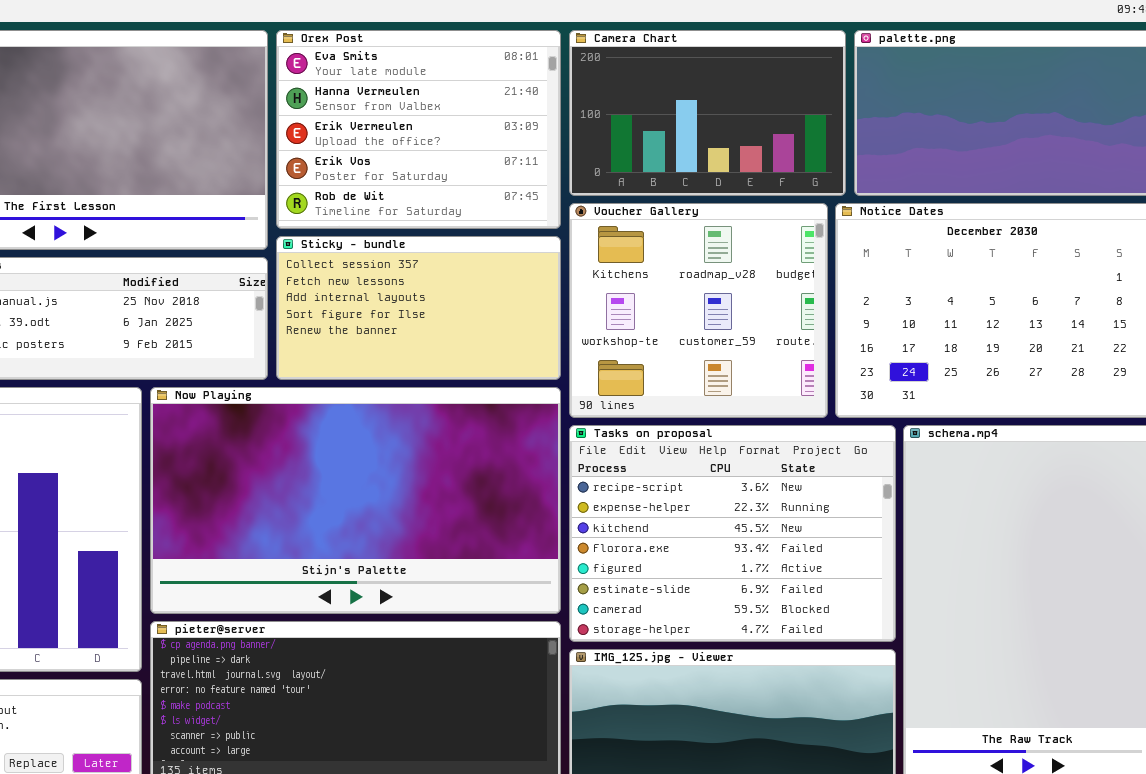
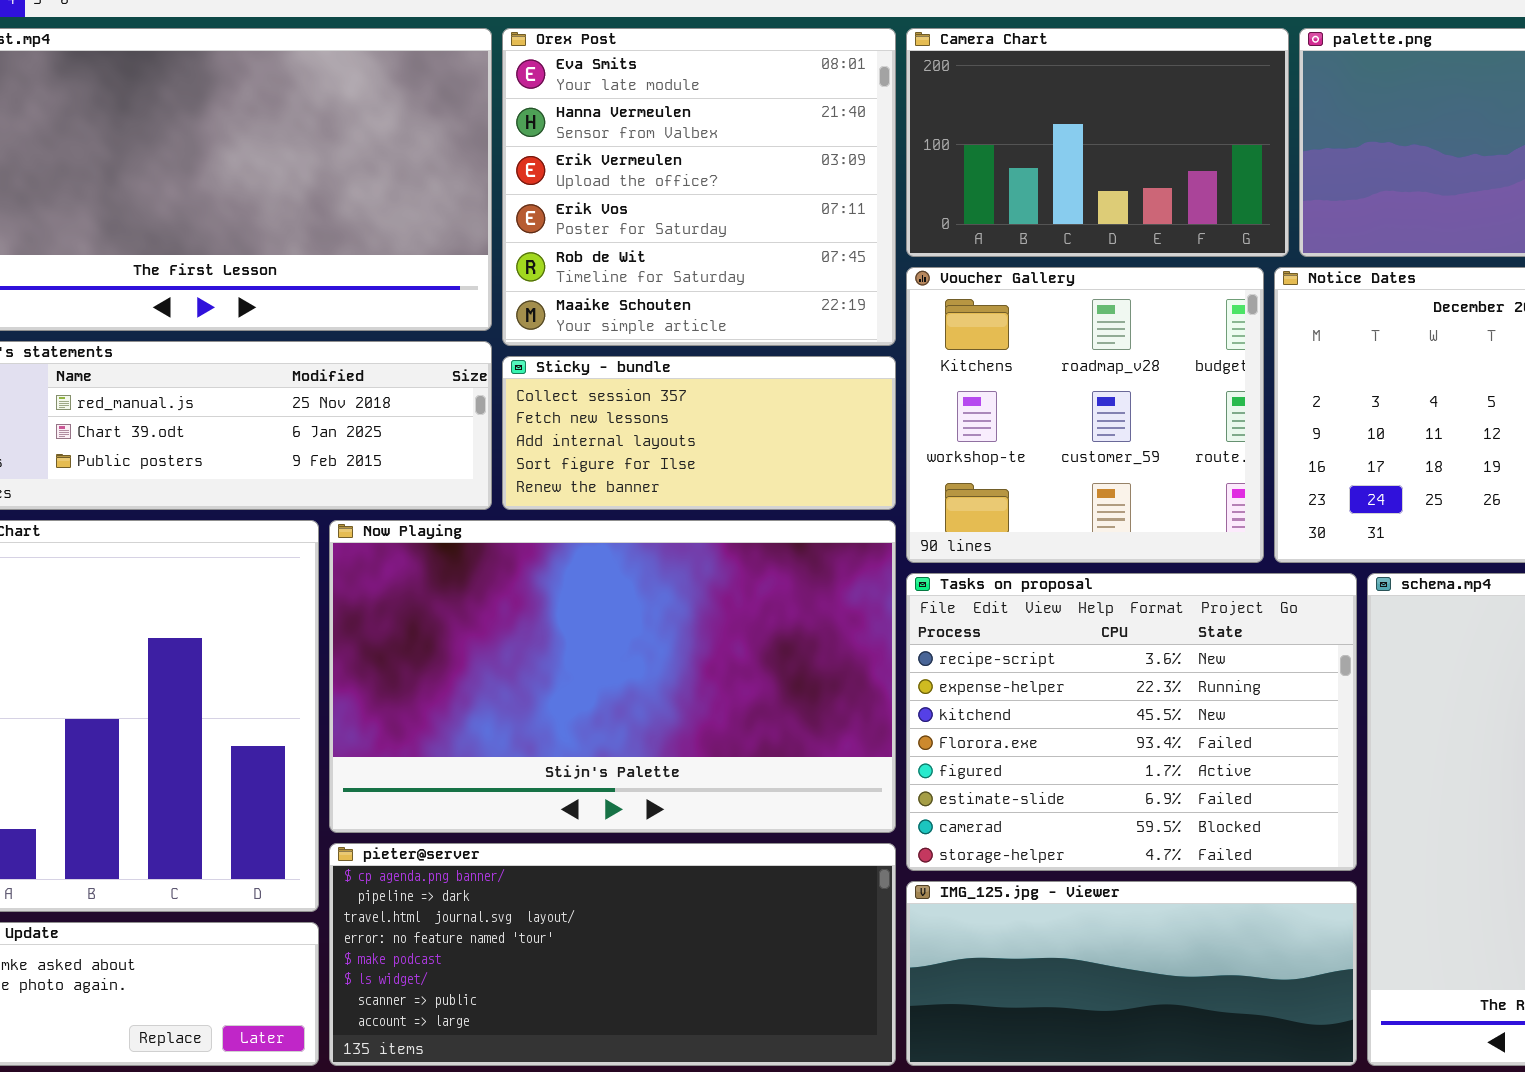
Orex Post: [276,30,561,229] -> [502,28,896,346], resized
Sticky - bundle: [276,236,561,380] -> [502,356,896,510], resized

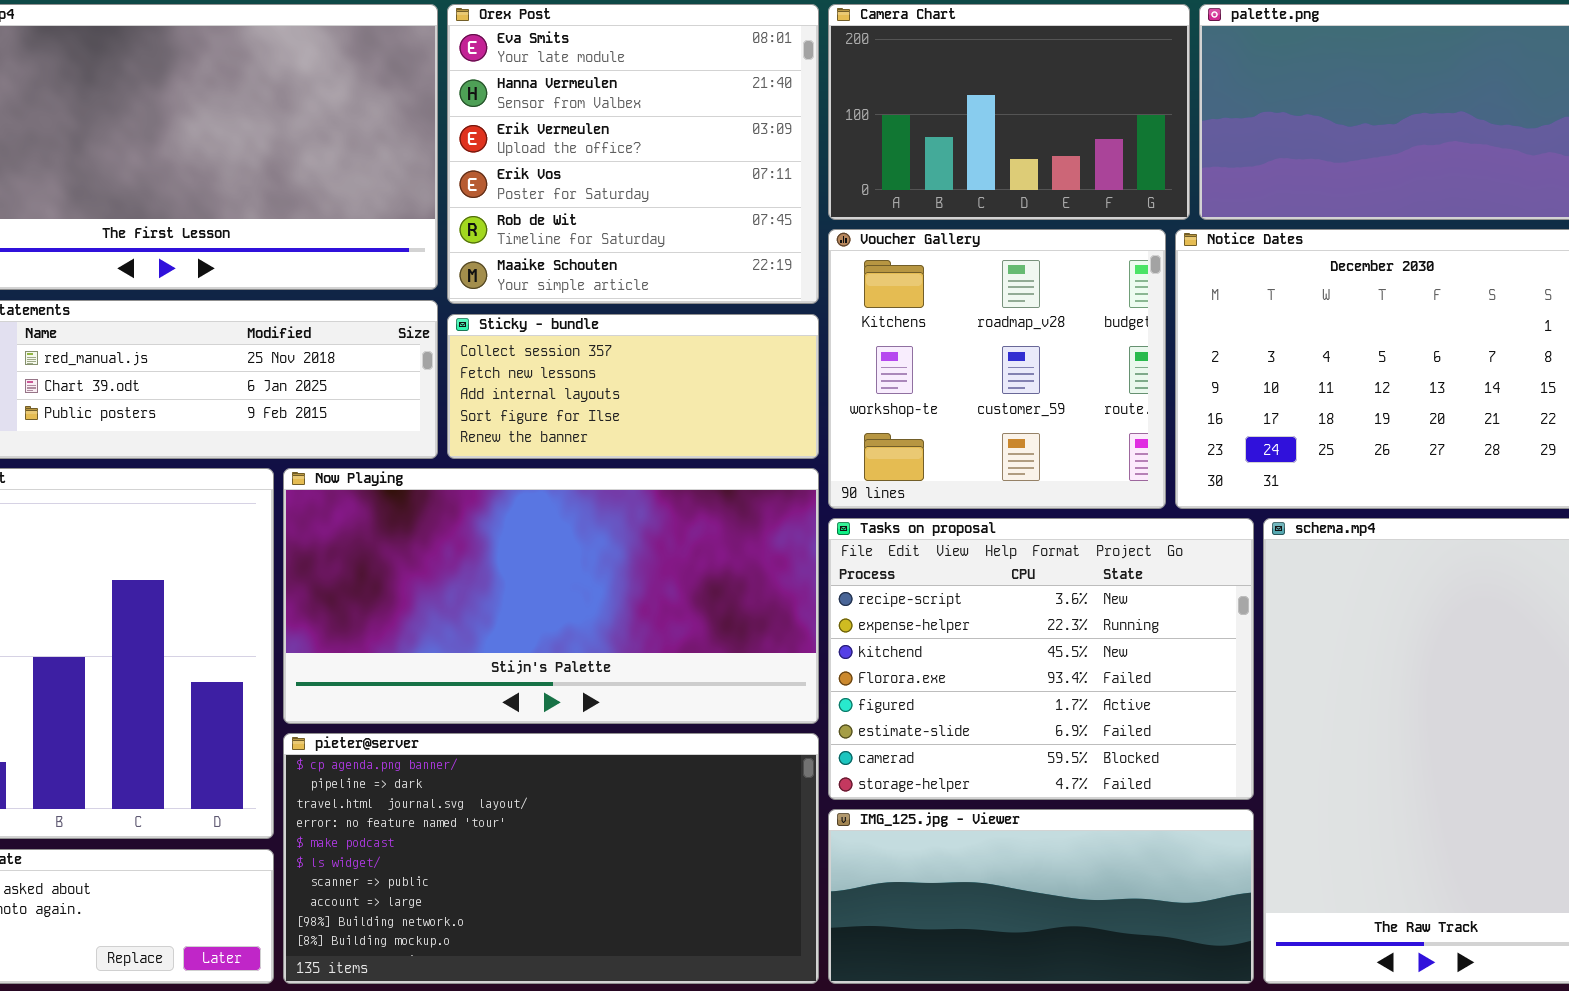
Now Playing: [329,520,896,833] -> [283,468,819,724], resized
pieter@server: [329,843,896,1066] -> [283,733,819,984], resized

